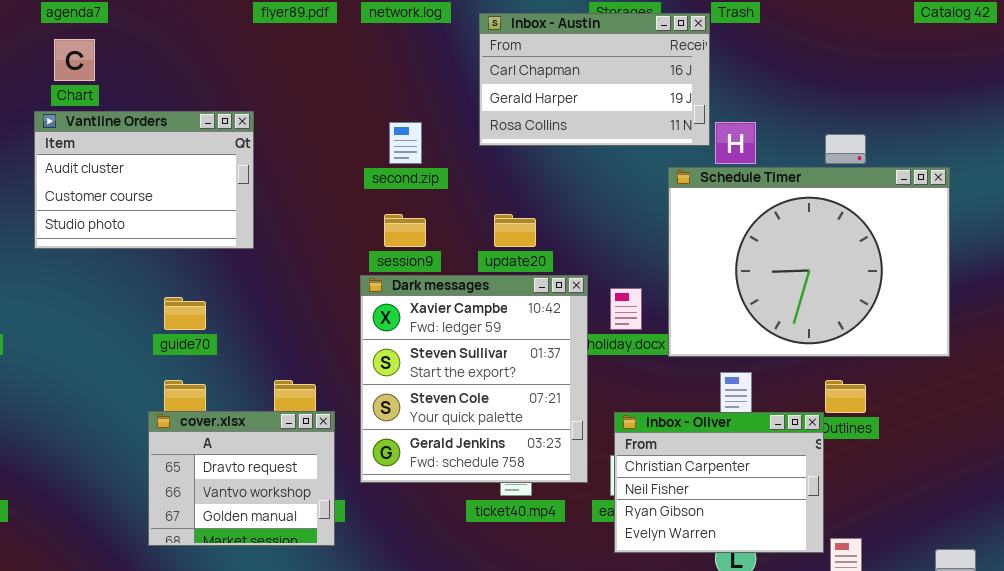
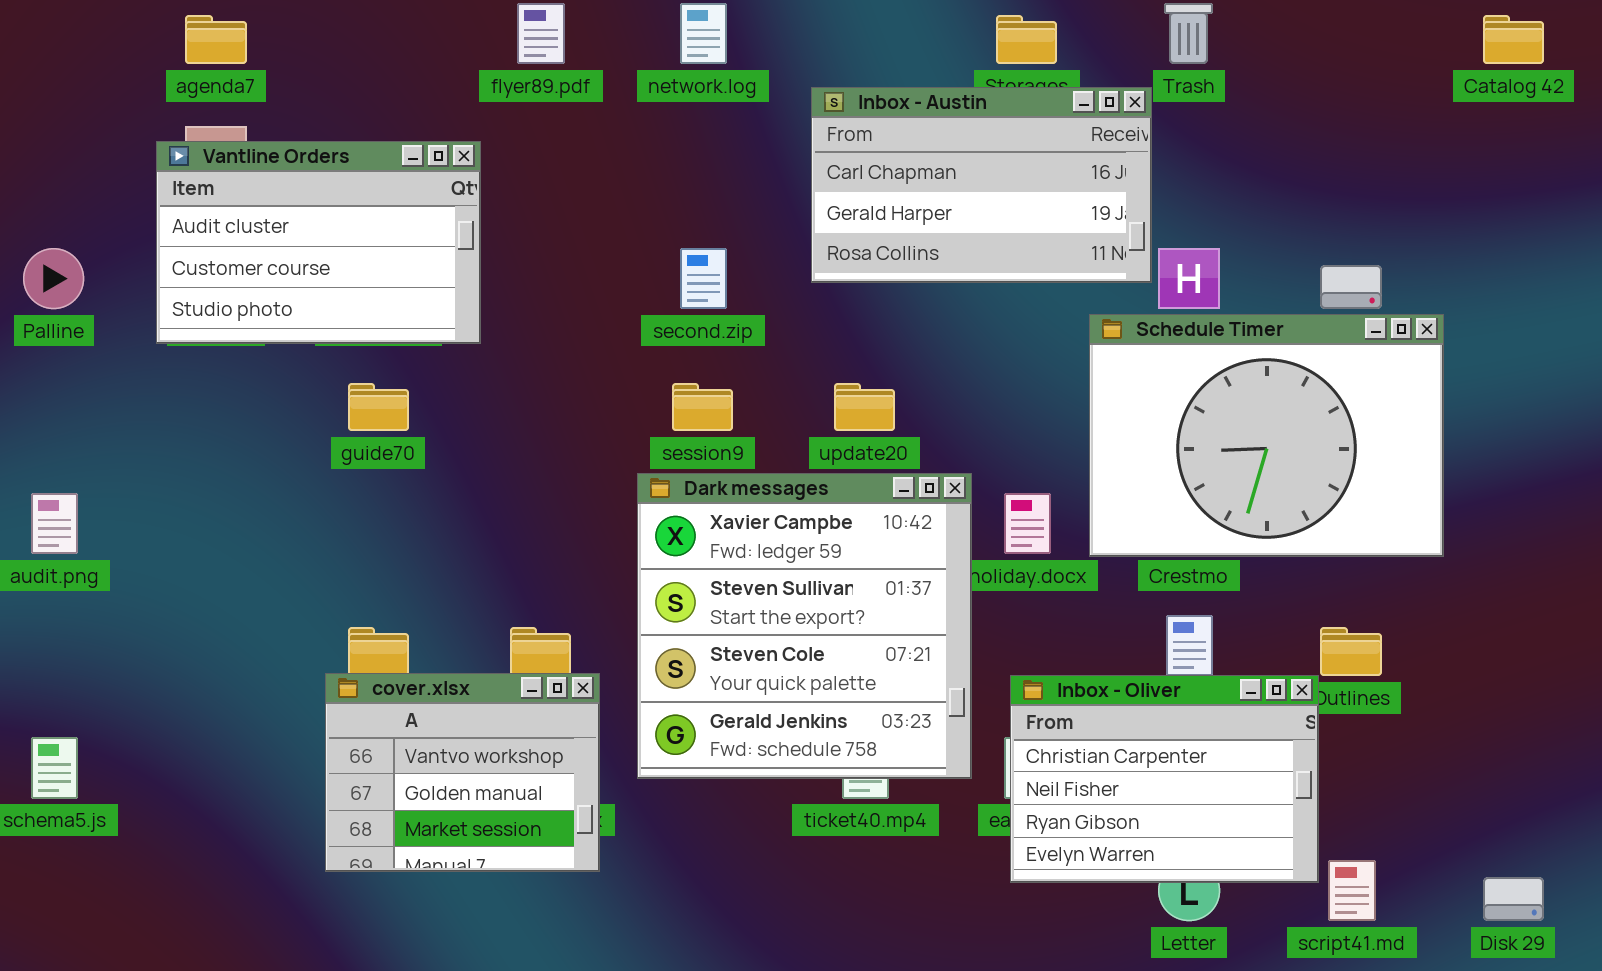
Vantline Orders: [34,111,254,249] -> [156,141,481,344], moved
Schedule Timer: [668,167,950,357] -> [1089,314,1444,557], resized
guide70: [164,297,206,330] -> [348,383,409,431], moved
cover.xlsx: [148,411,335,546] -> [325,673,600,872], scrolled down 1 row

